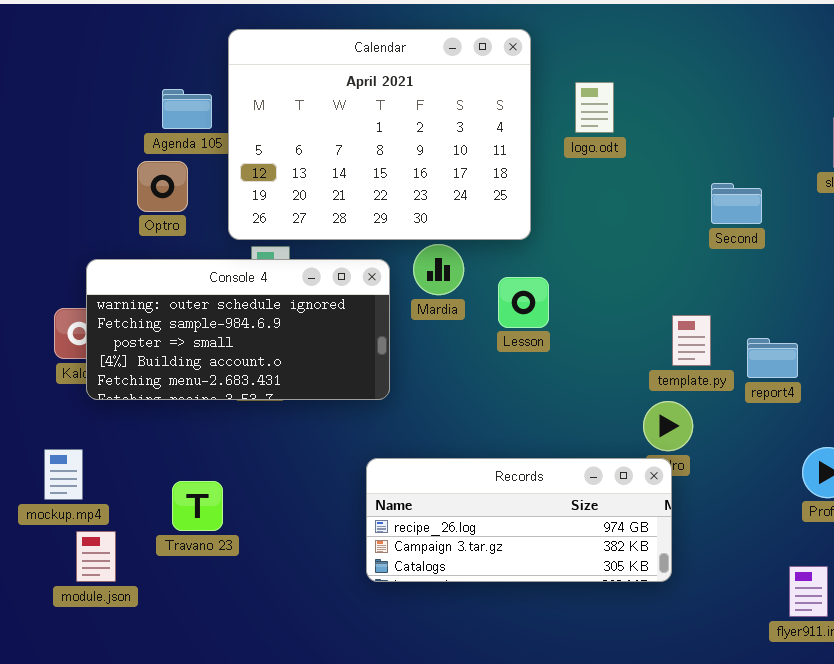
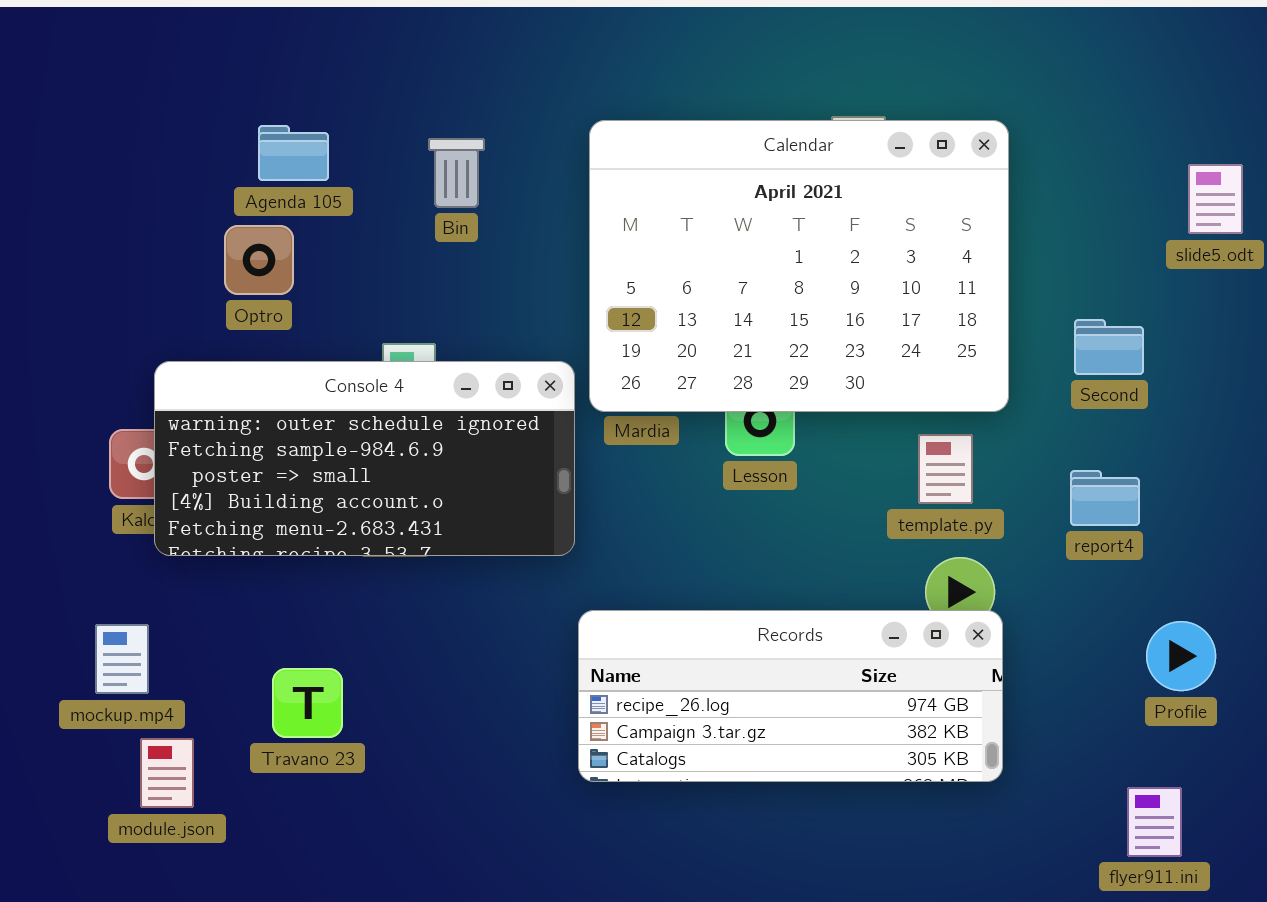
Calendar: [228,29,531,240] -> [589,120,1009,412], moved
Second: [711,183,762,224] -> [1074,319,1144,375], moved
template.py: [672,315,711,366] -> [918,434,973,504], moved
Records: [366,458,672,582] -> [578,610,1003,782], moved

